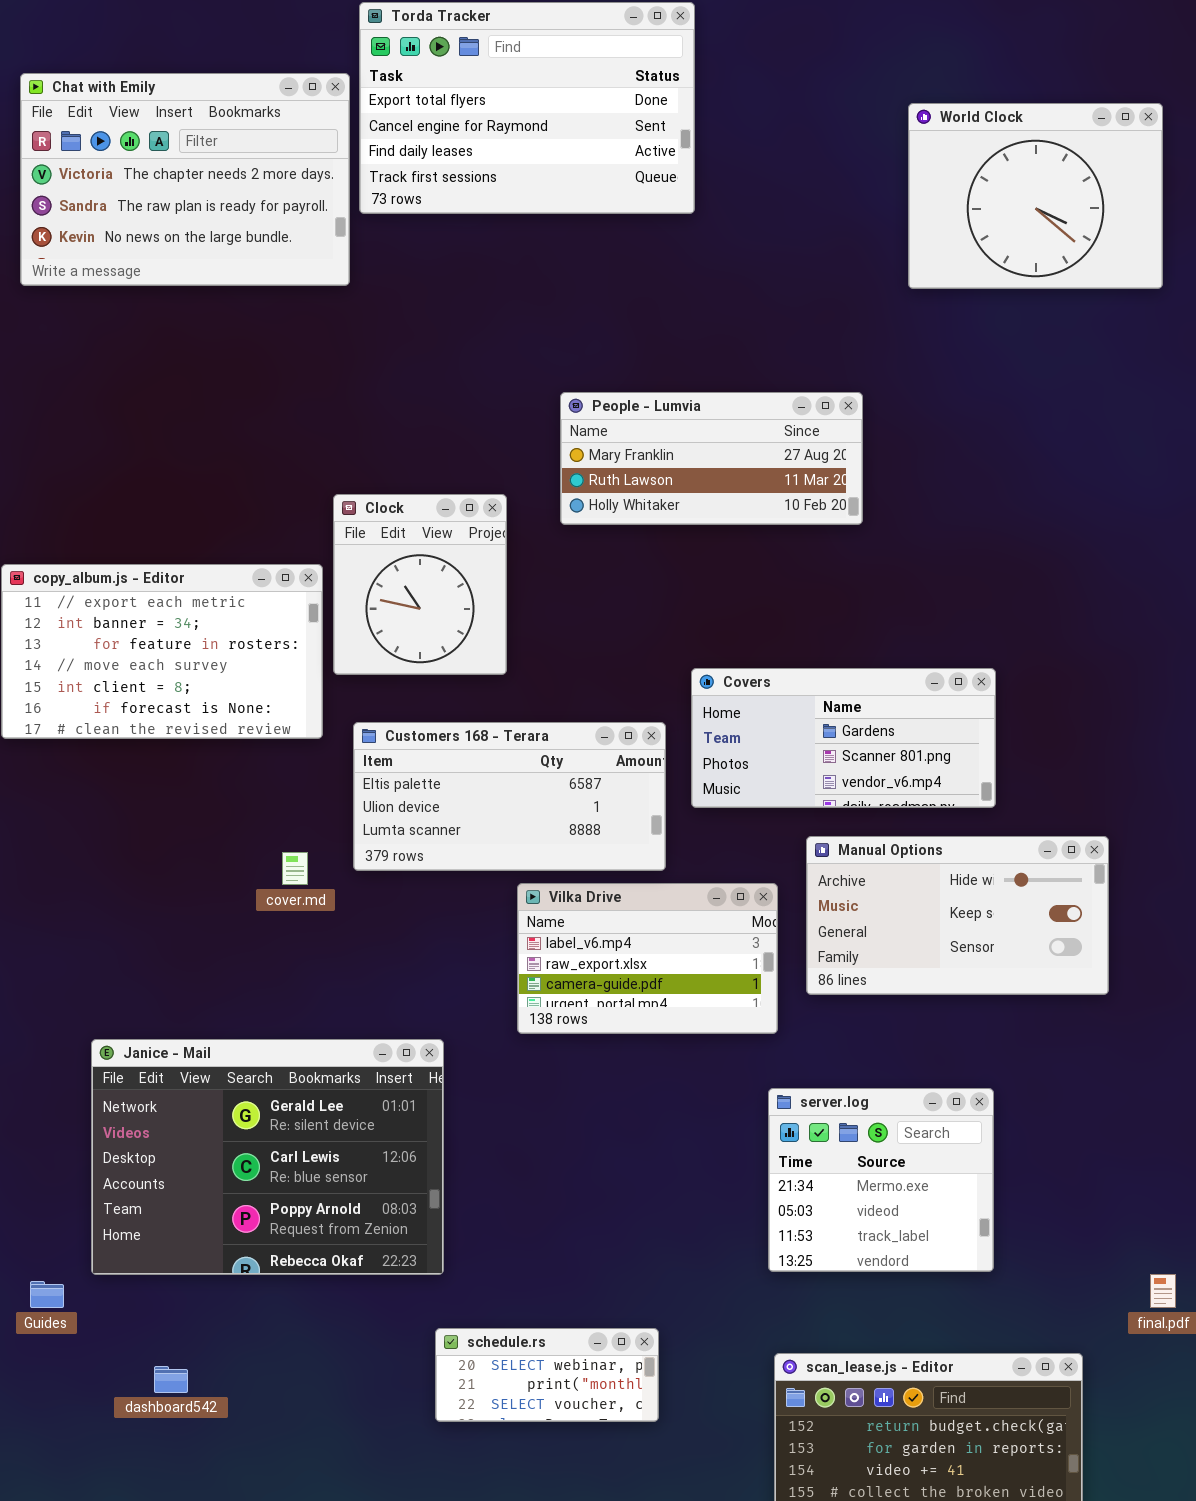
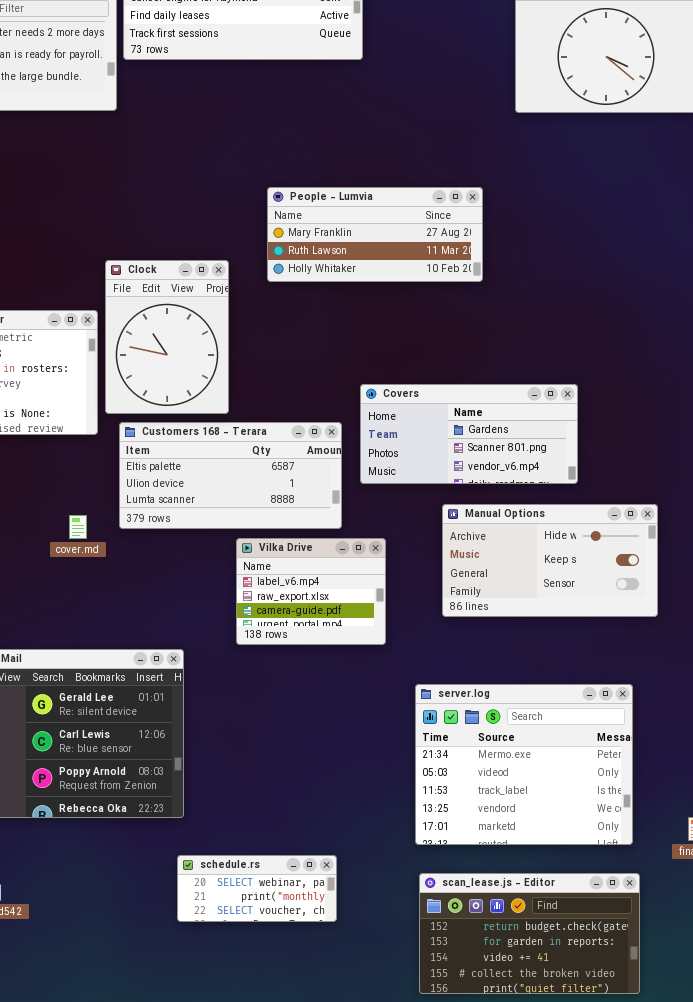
Clock: [333,494,507,675] -> [105,260,229,414], resized
Vilka Drive: [517,883,778,1034] -> [236,538,386,645], resized
server.log: [768,1088,994,1272] -> [415,684,633,845], resized

